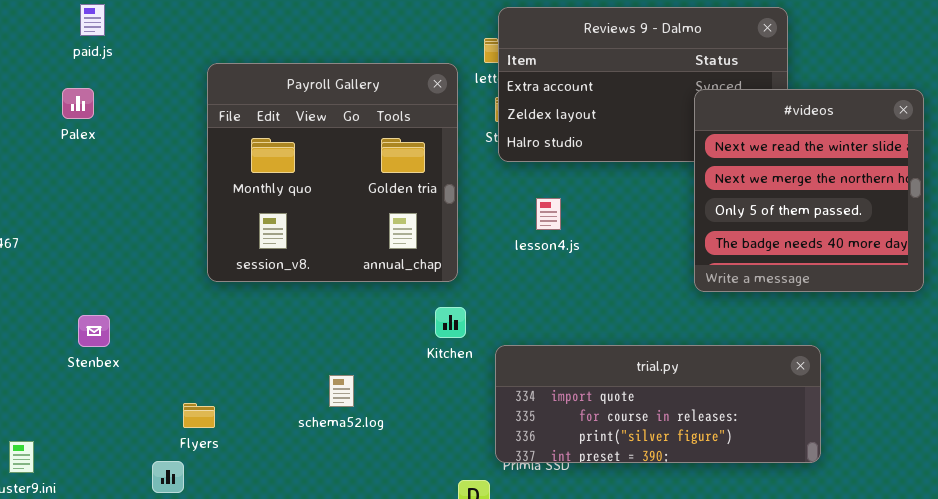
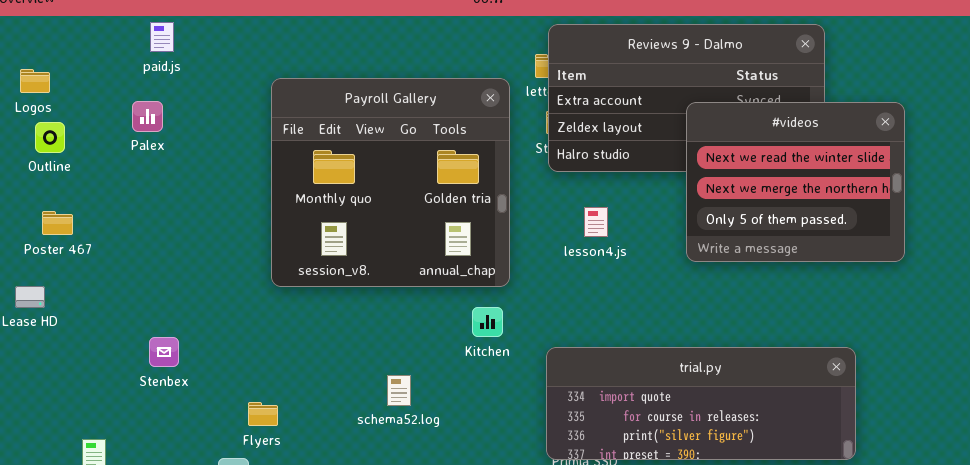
#videos: [694,89,924,292] -> [686,102,905,262], moved, resized
Kitchen: [435,307,466,338] -> [472,307,503,337], moved
Stenbex: [78,315,110,347] -> [149,337,179,367], moved

